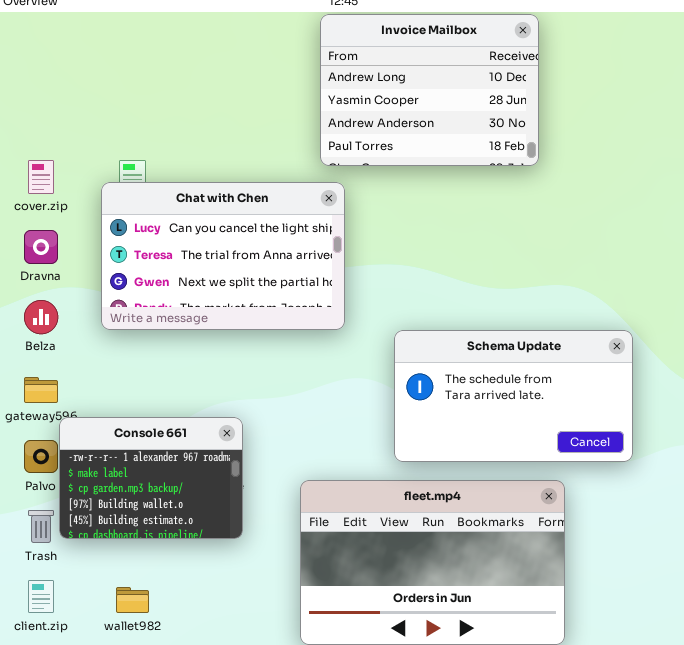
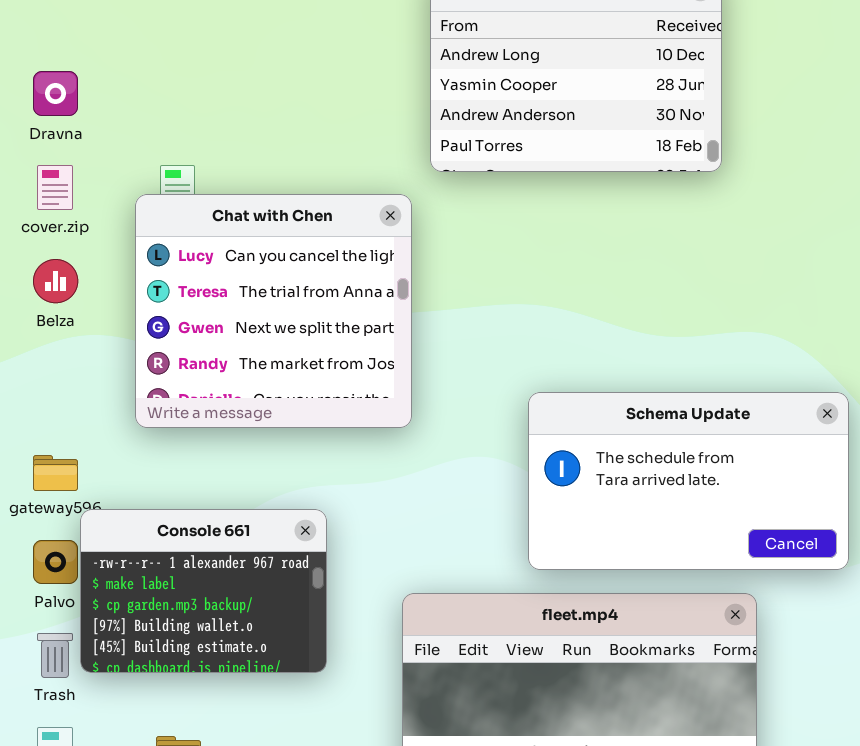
Chat with Chen: [101,182,345,330] -> [135,194,412,428], resized
Dravna: [24,230,58,264] -> [33,71,78,116], moved
Belza: [24,300,58,334] -> [33,259,78,303], moved

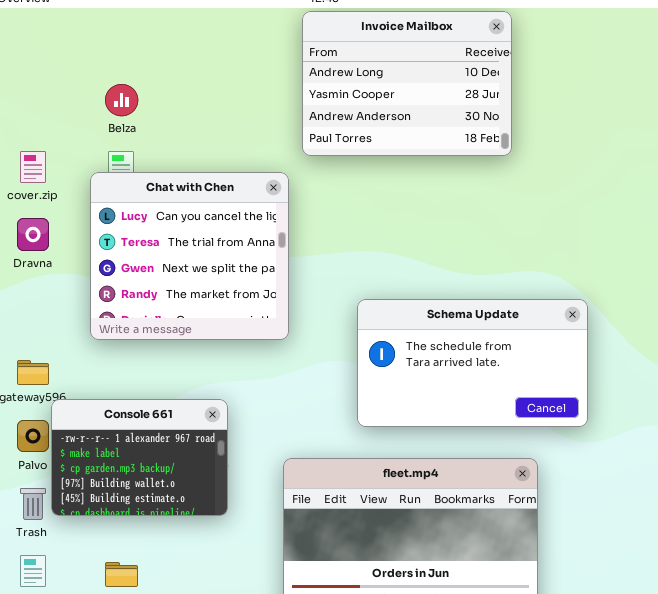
Dravna: [33,71,78,116] -> [17,218,49,251], moved
Belza: [33,259,78,303] -> [105,84,138,116], moved
Schema Update: [528,392,849,570] -> [357,299,588,427], moved

